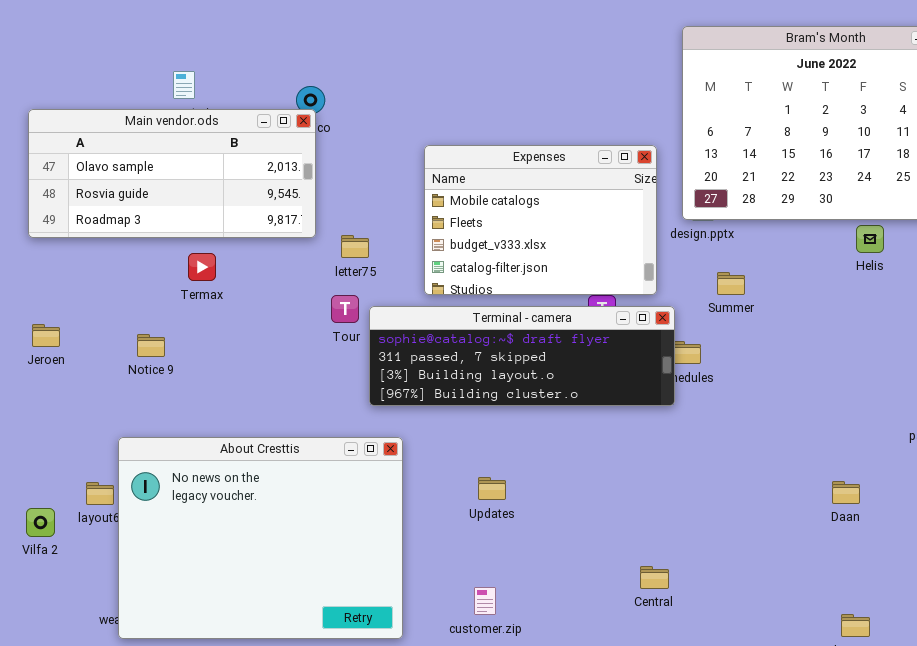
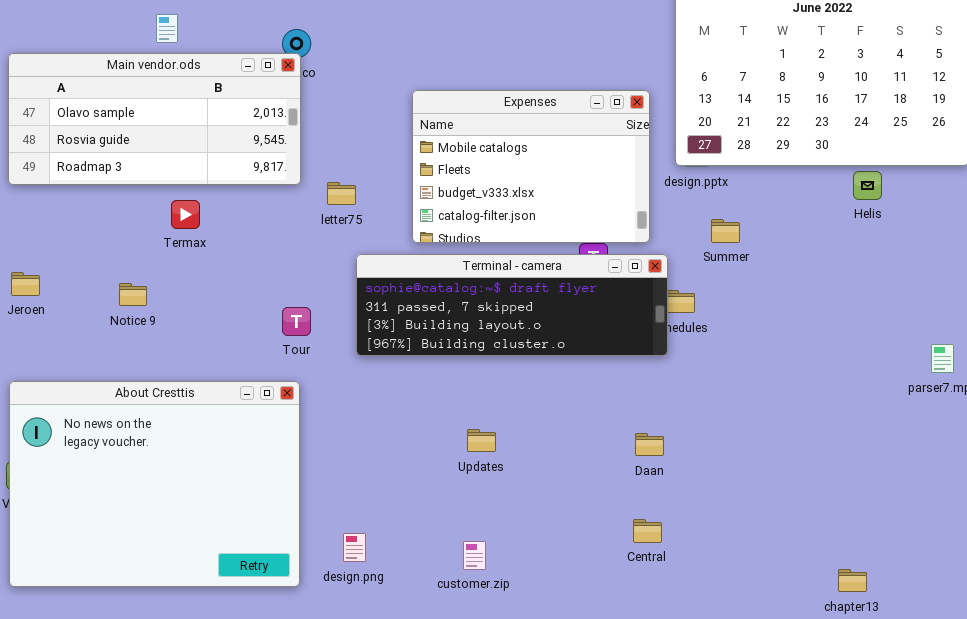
Tour: [331,295,359,323] -> [282,307,311,336], moved
About Cresttis: [118,437,403,639] -> [9,381,300,587], moved
Daan: [832,481,860,504] -> [635,433,664,456], moved

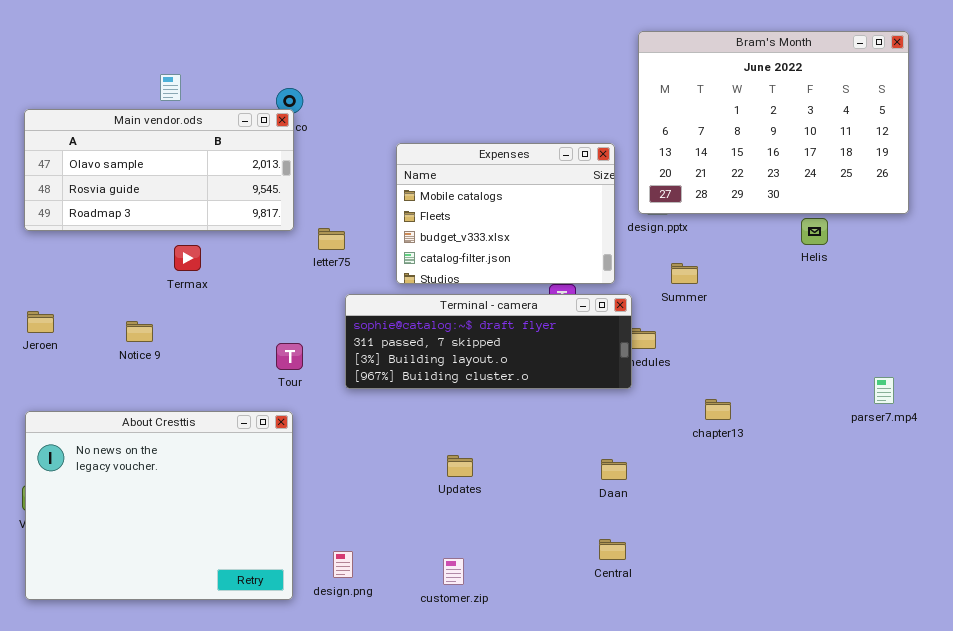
chapter13: [838,569,867,592] -> [705,399,731,420], moved

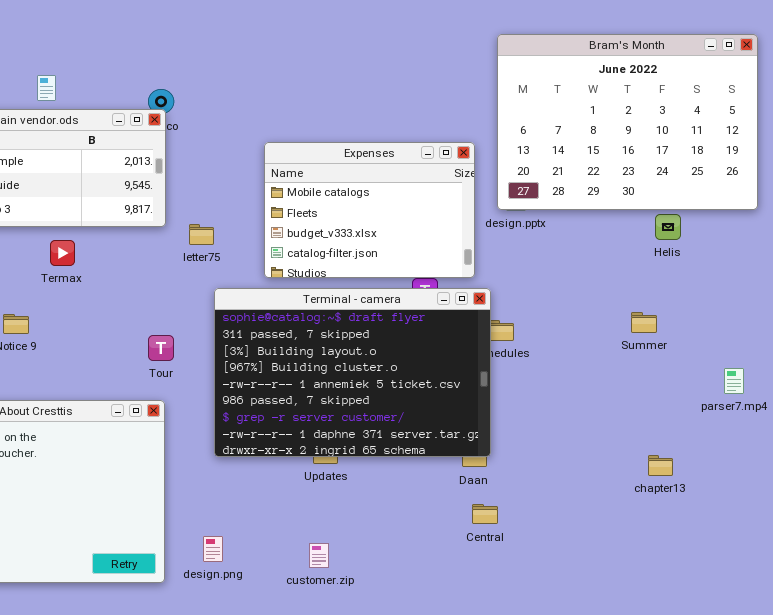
Summer: [671,263,698,284] -> [631,312,657,333], moved
Terminal - camera: [345,294,632,389] -> [214,288,491,457], resized
chapter13: [705,399,731,420] -> [648,455,673,476], moved
Central: [599,539,626,560] -> [472,504,498,524], moved

